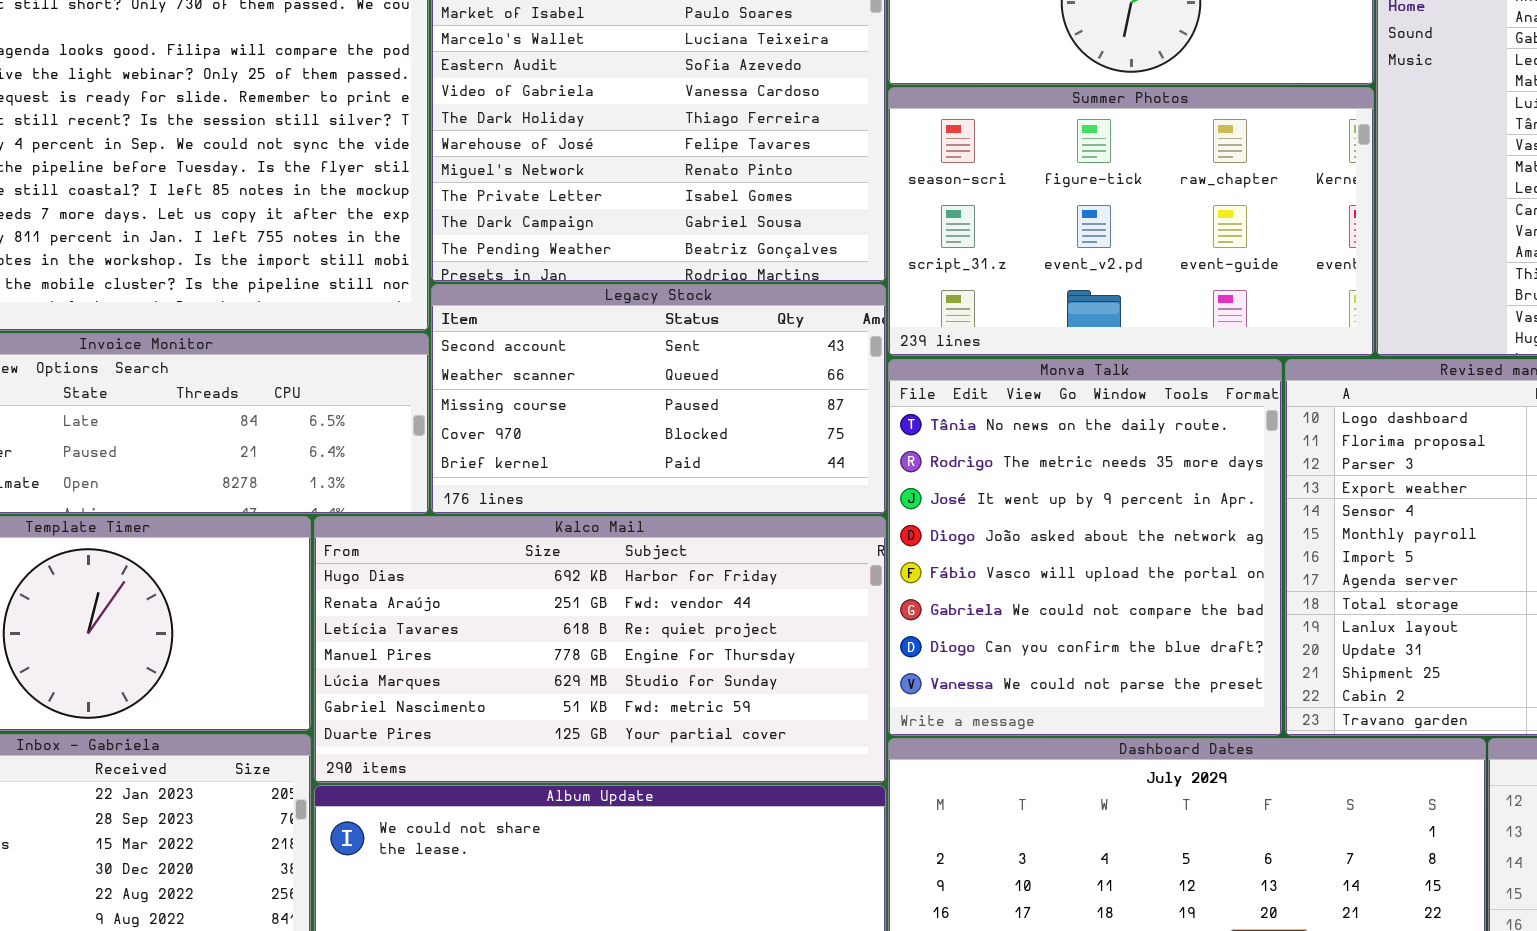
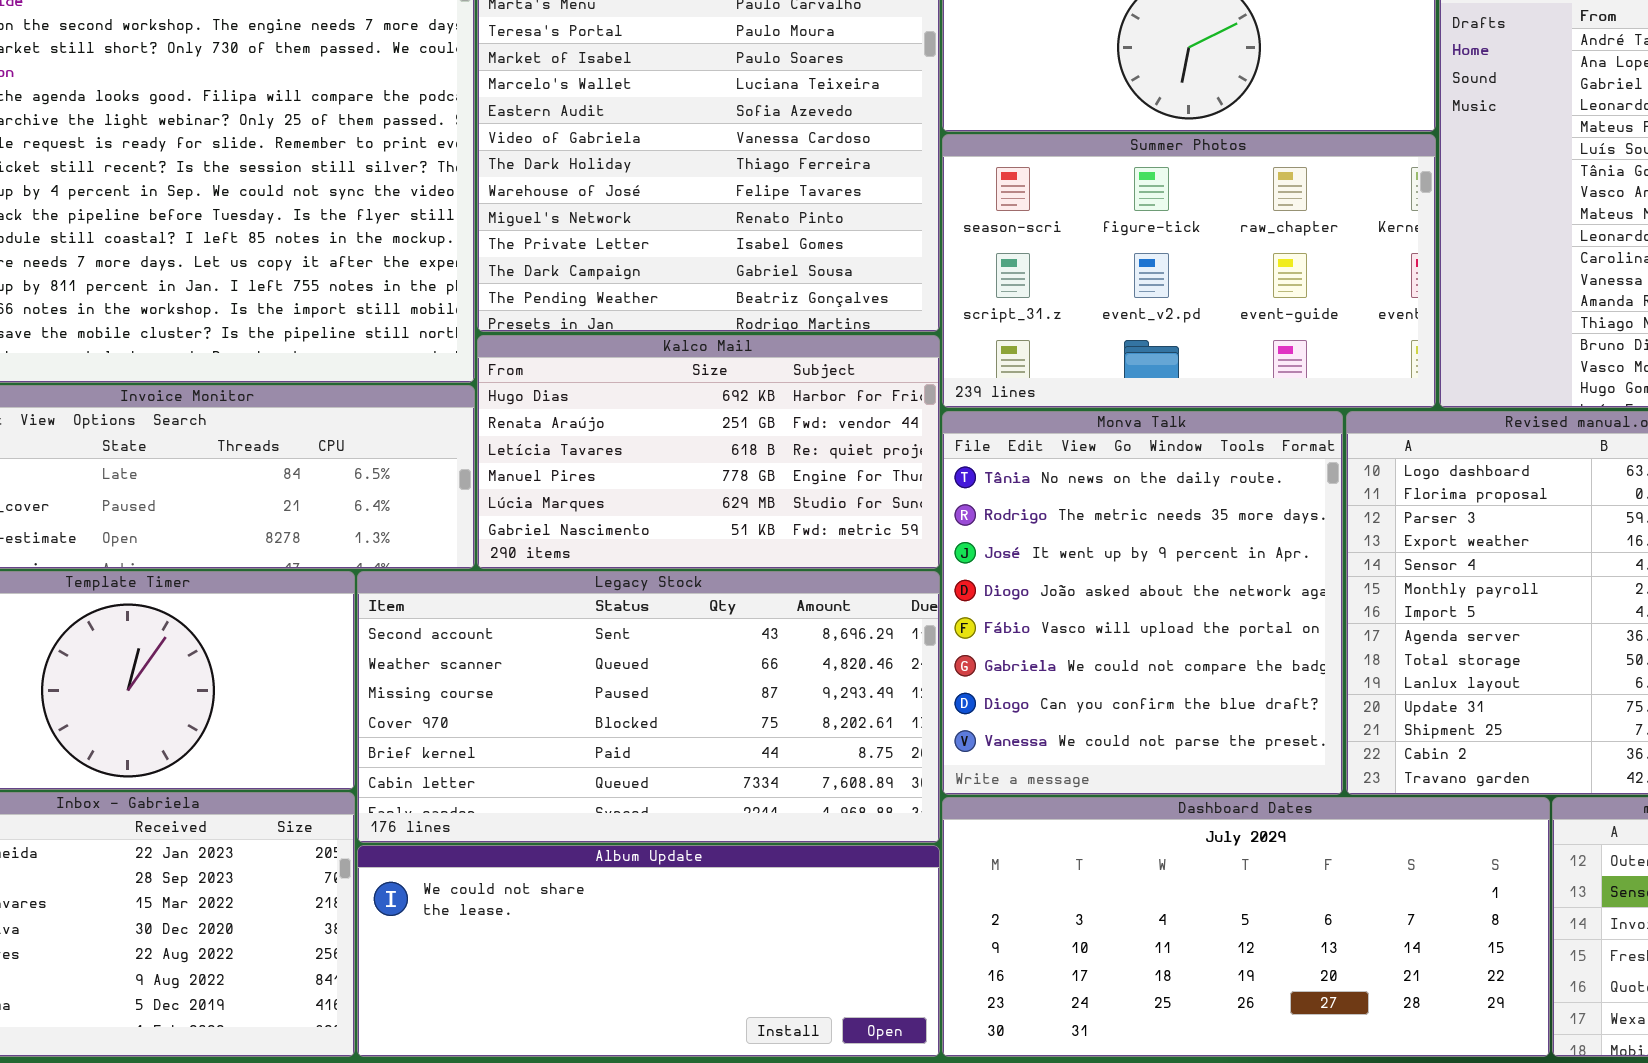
Legacy Stock: [431,284,886,514] -> [357,571,940,843], moved, resized
Kalco Mail: [314,516,886,783] -> [477,335,940,569], moved, resized

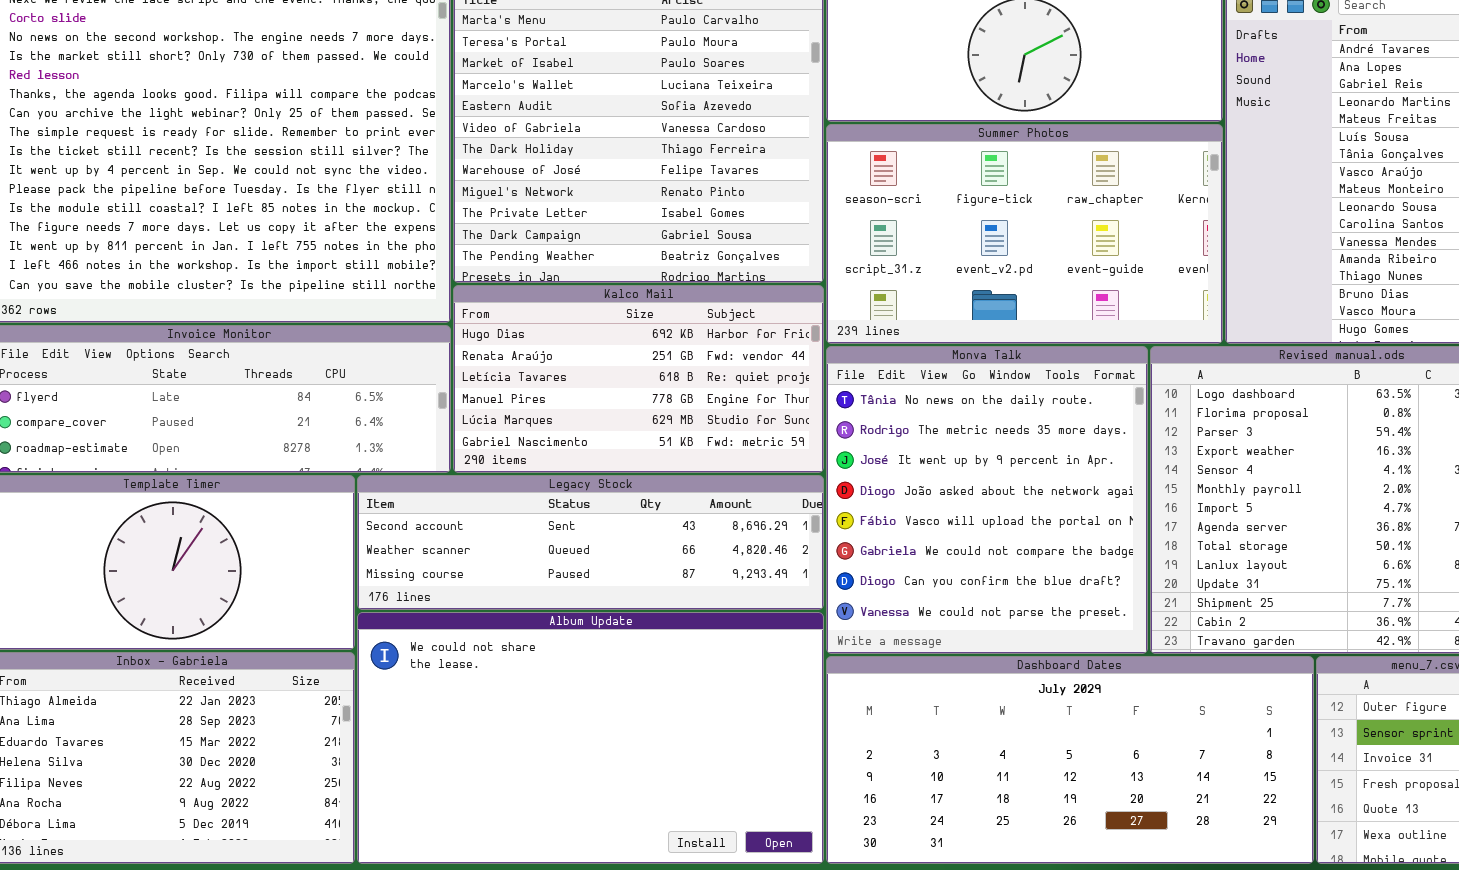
Legacy Stock: [357,571,940,843] -> [357,475,824,610], resized
Album Update: [357,845,940,1057] -> [357,612,824,864], resized

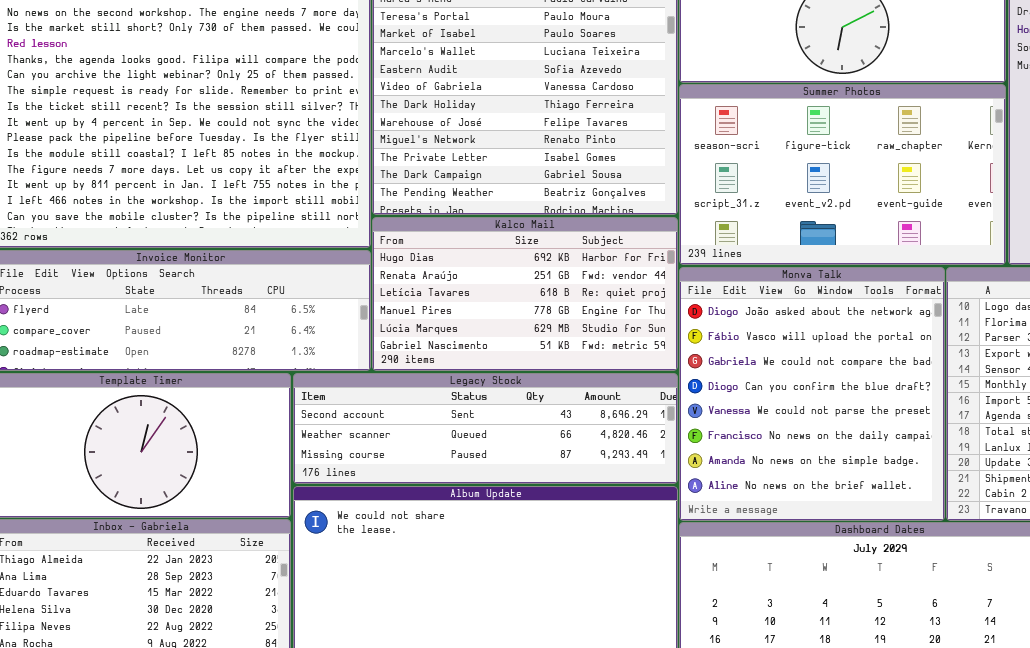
Monva Talk: [826,346,1148,654] -> [679,267,945,521], scrolled down 3 rows

